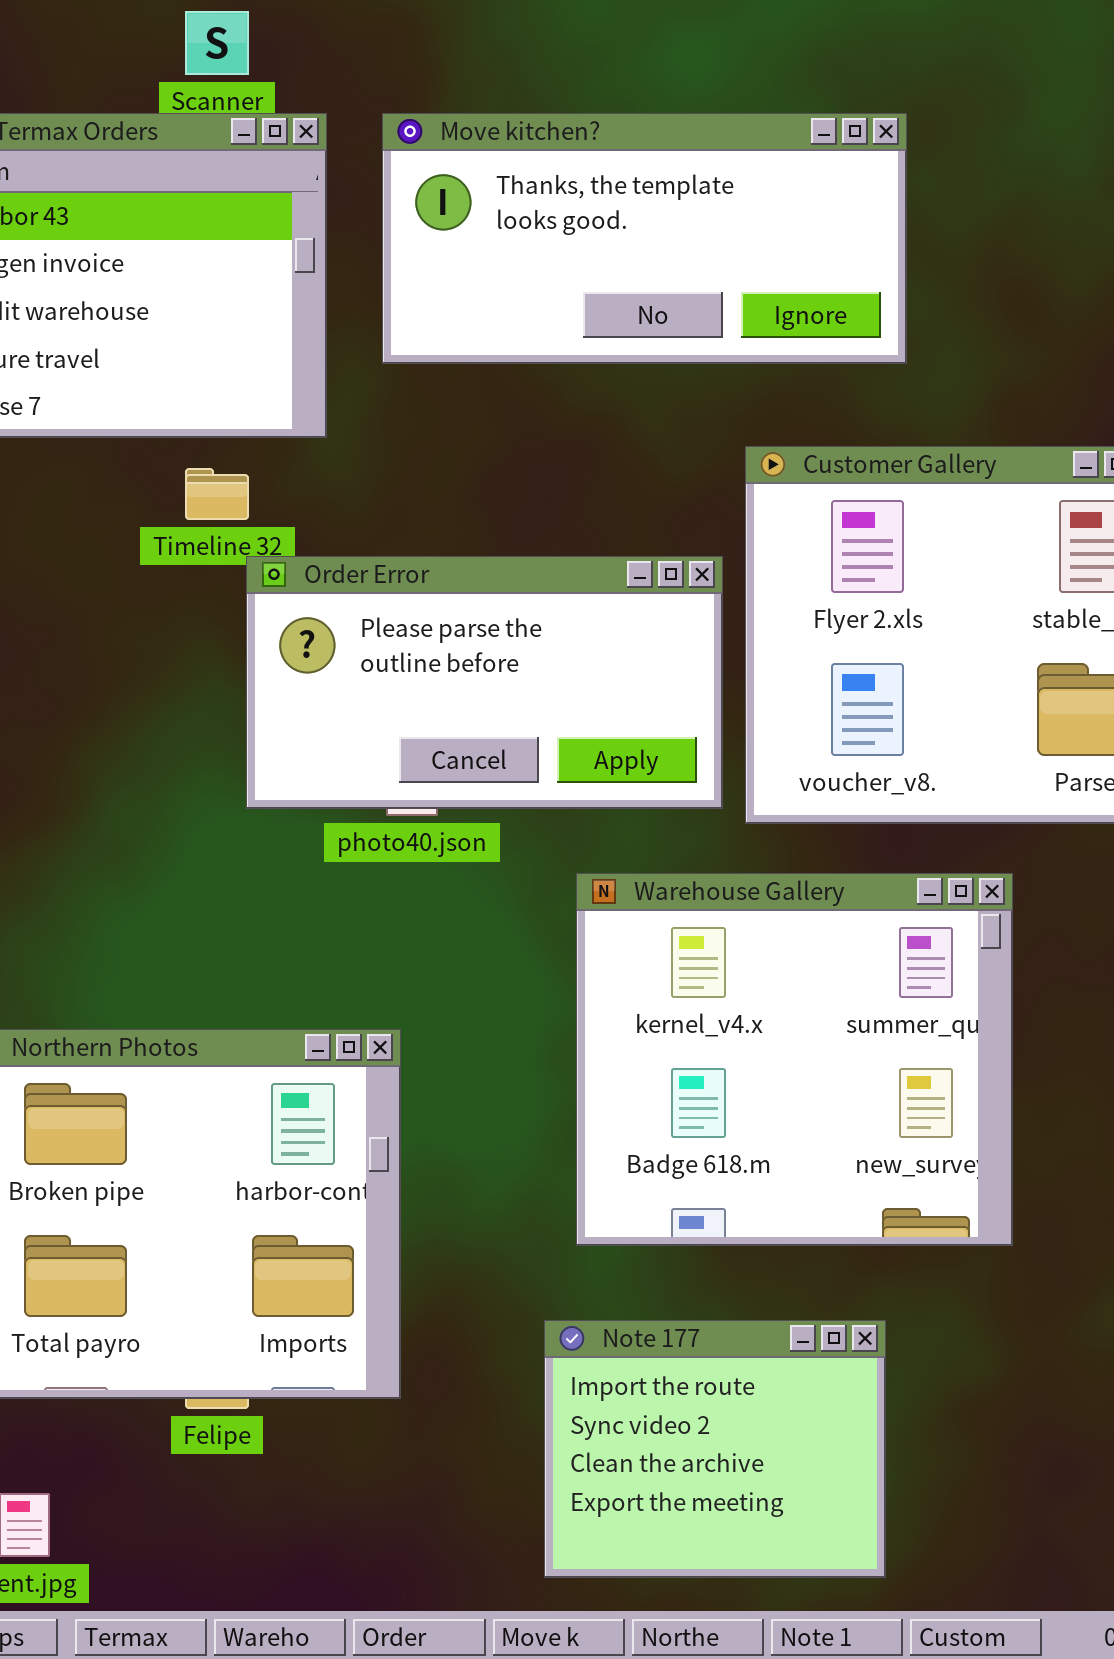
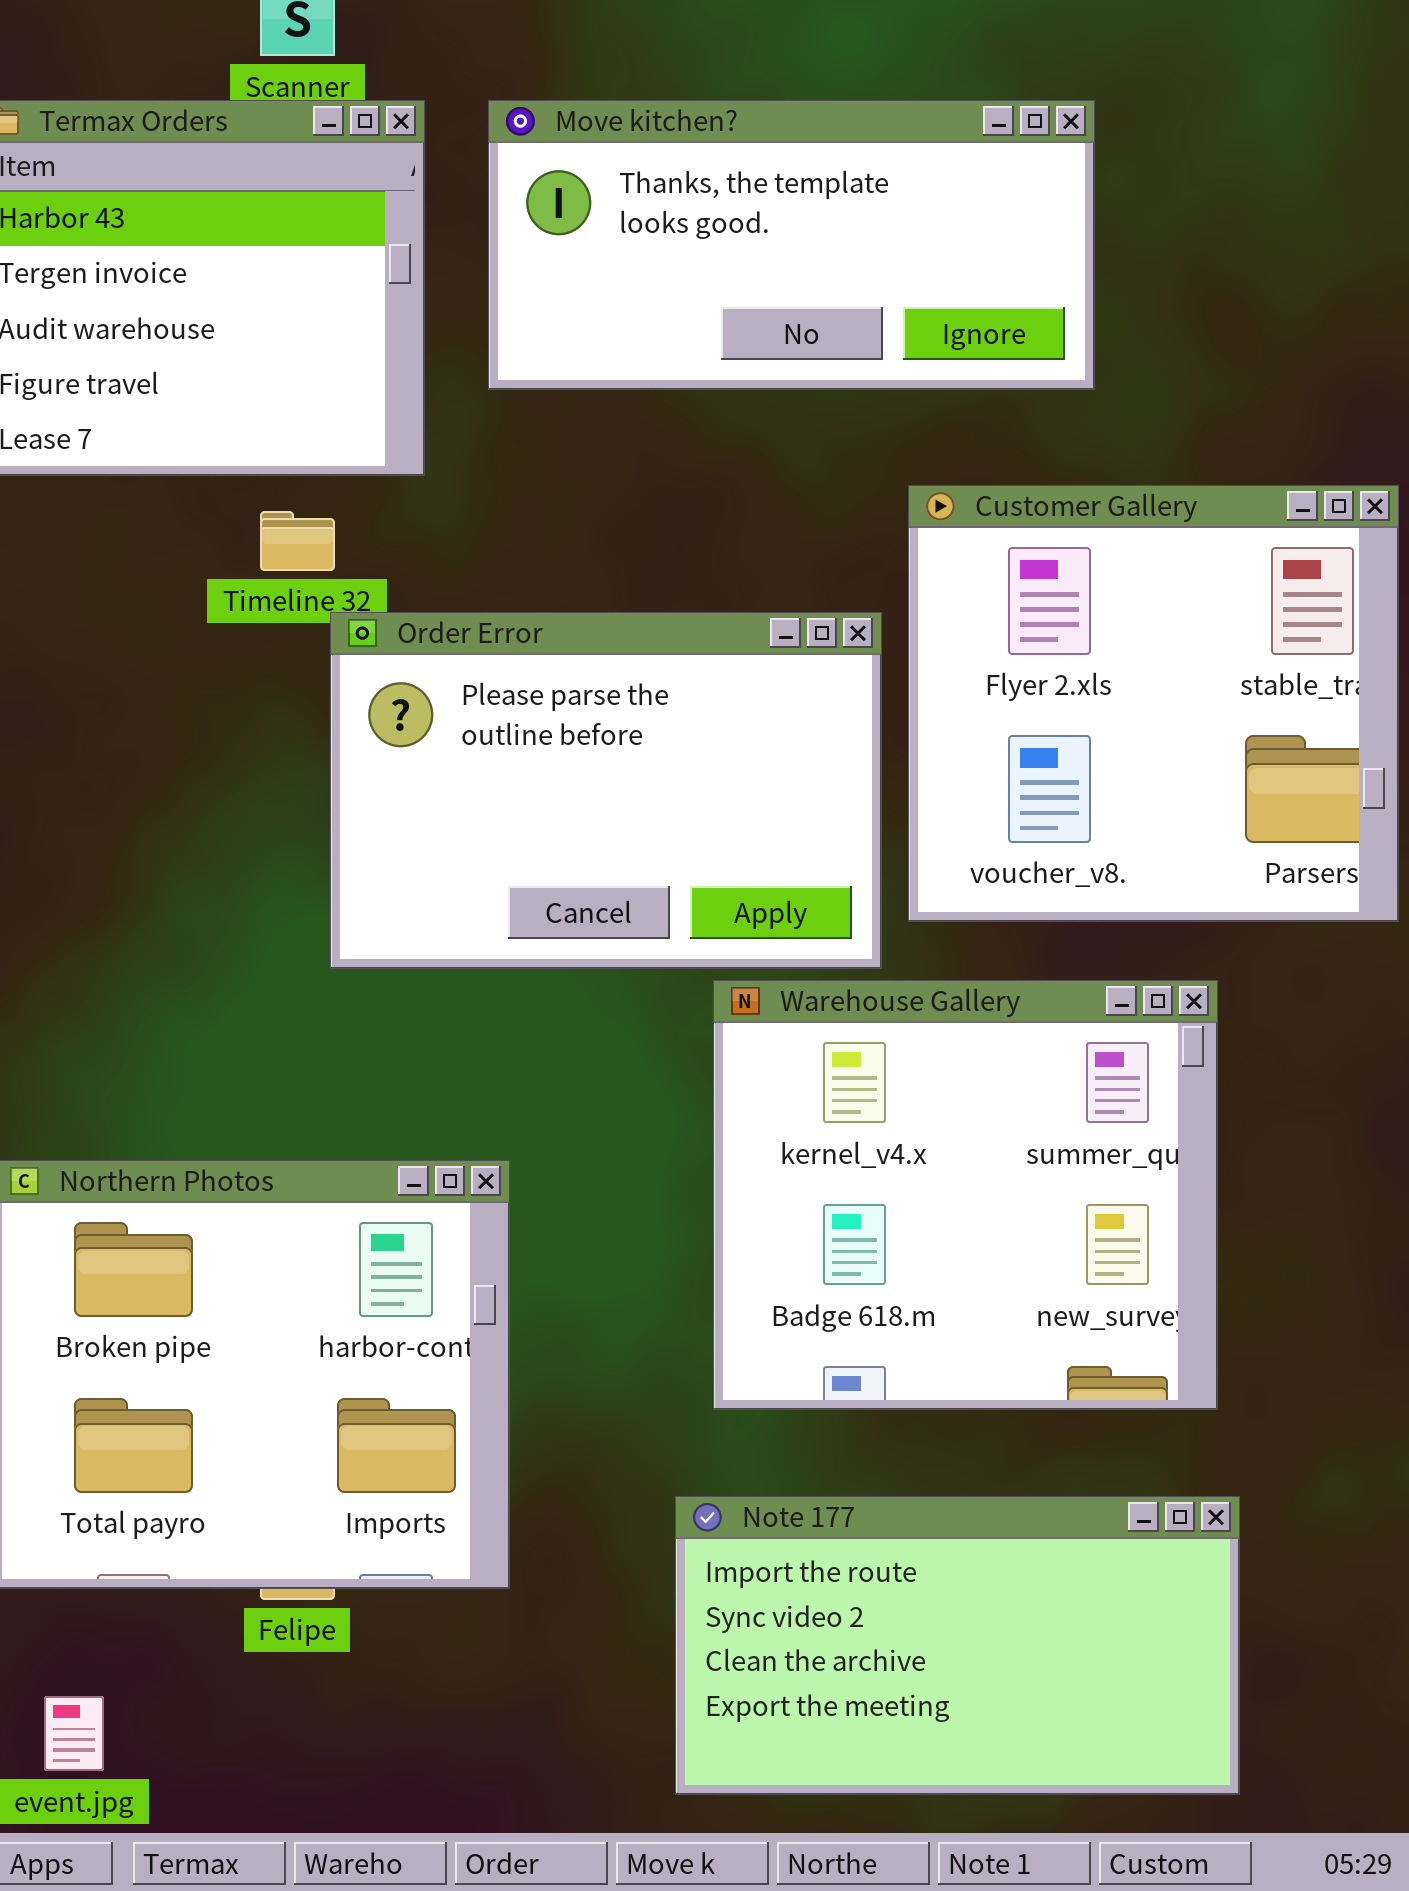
Order Error: [246,556,723,809] -> [330,612,882,969], resized
Note 177: [544,1320,886,1578] -> [675,1496,1240,1795], resized

